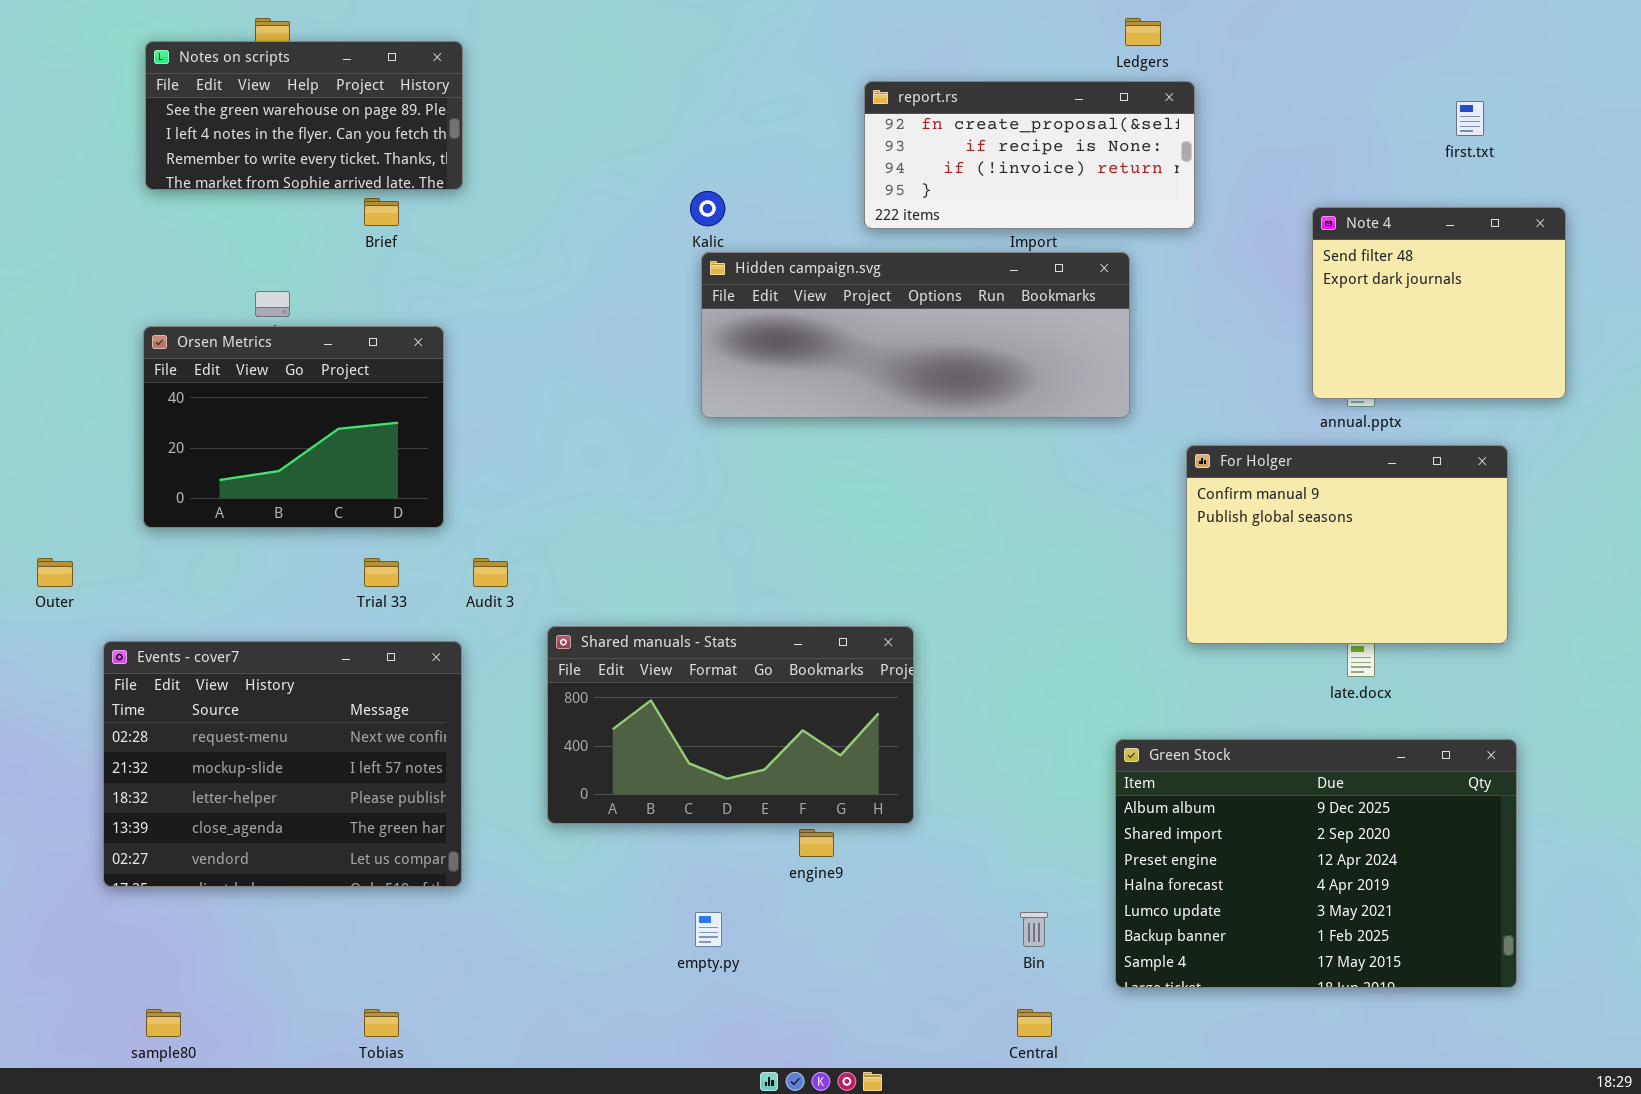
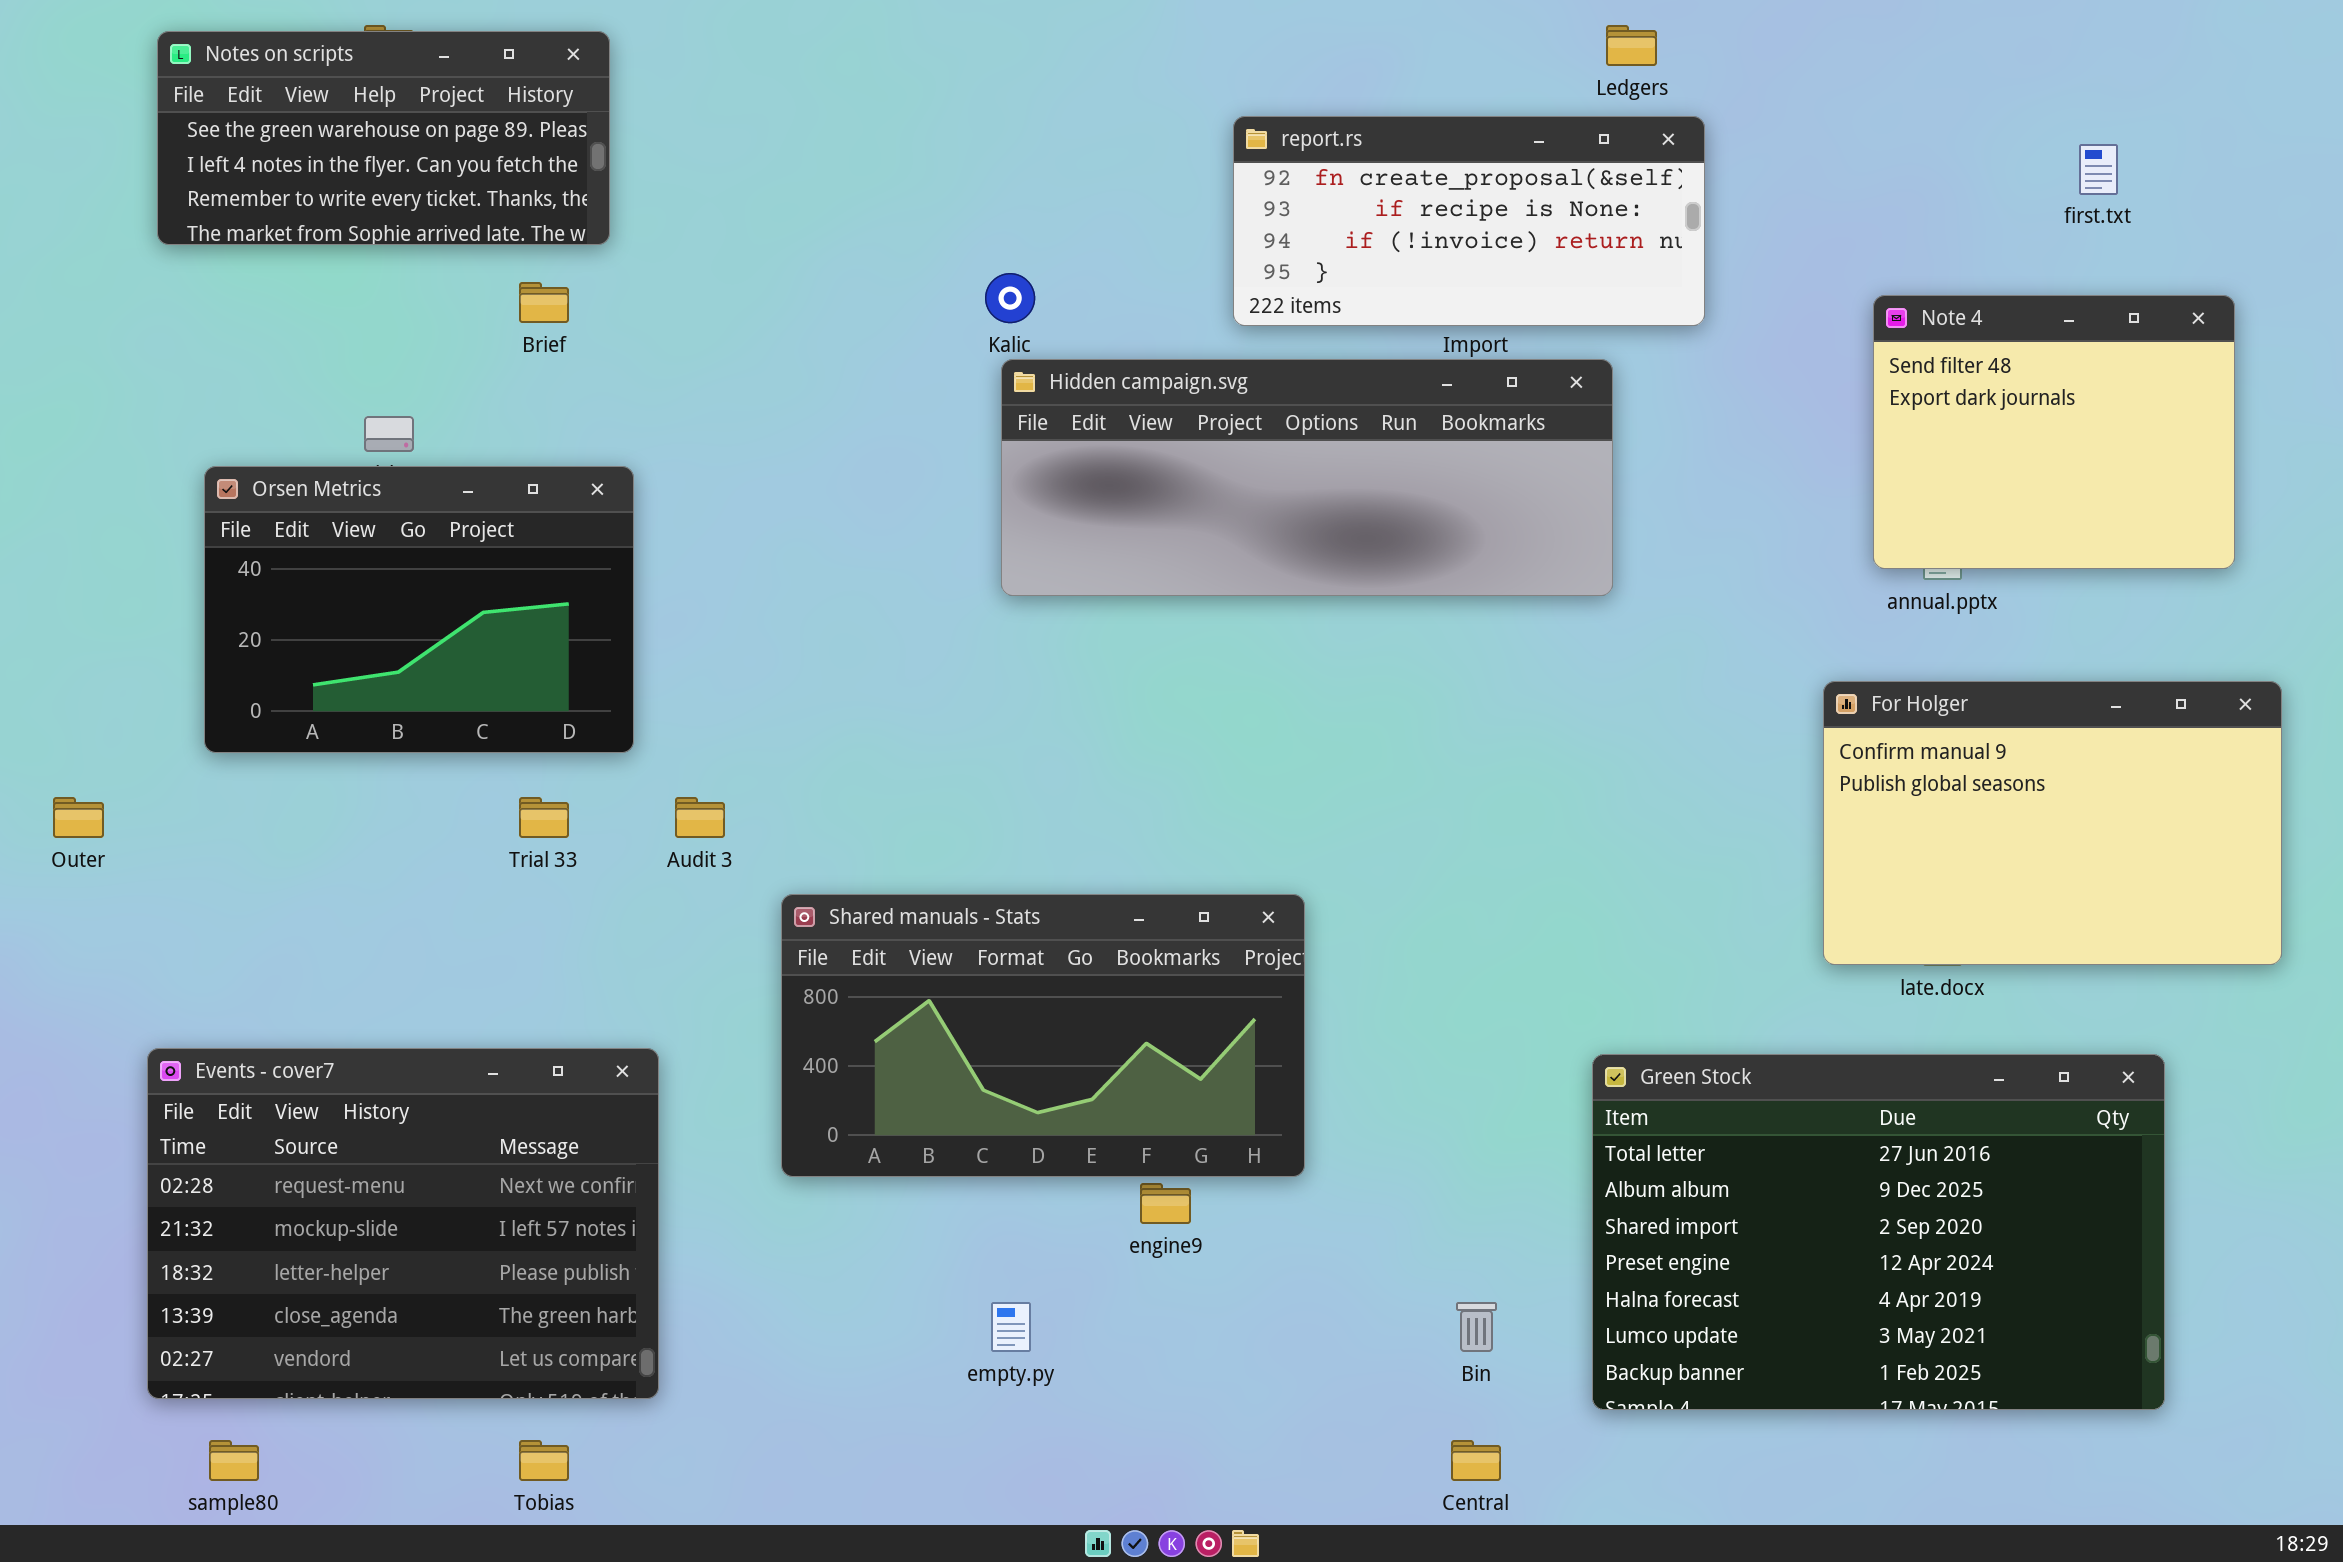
Notes on scripts: [145,41,463,190] -> [157,31,610,245], moved
For Holger: [1186,445,1508,644] -> [1823,681,2282,965], moved
Events - cover7: [103,641,462,887] -> [147,1048,659,1399], moved
Green Stock: [1115,739,1517,988] -> [1592,1054,2165,1410], scrolled up 1 row

